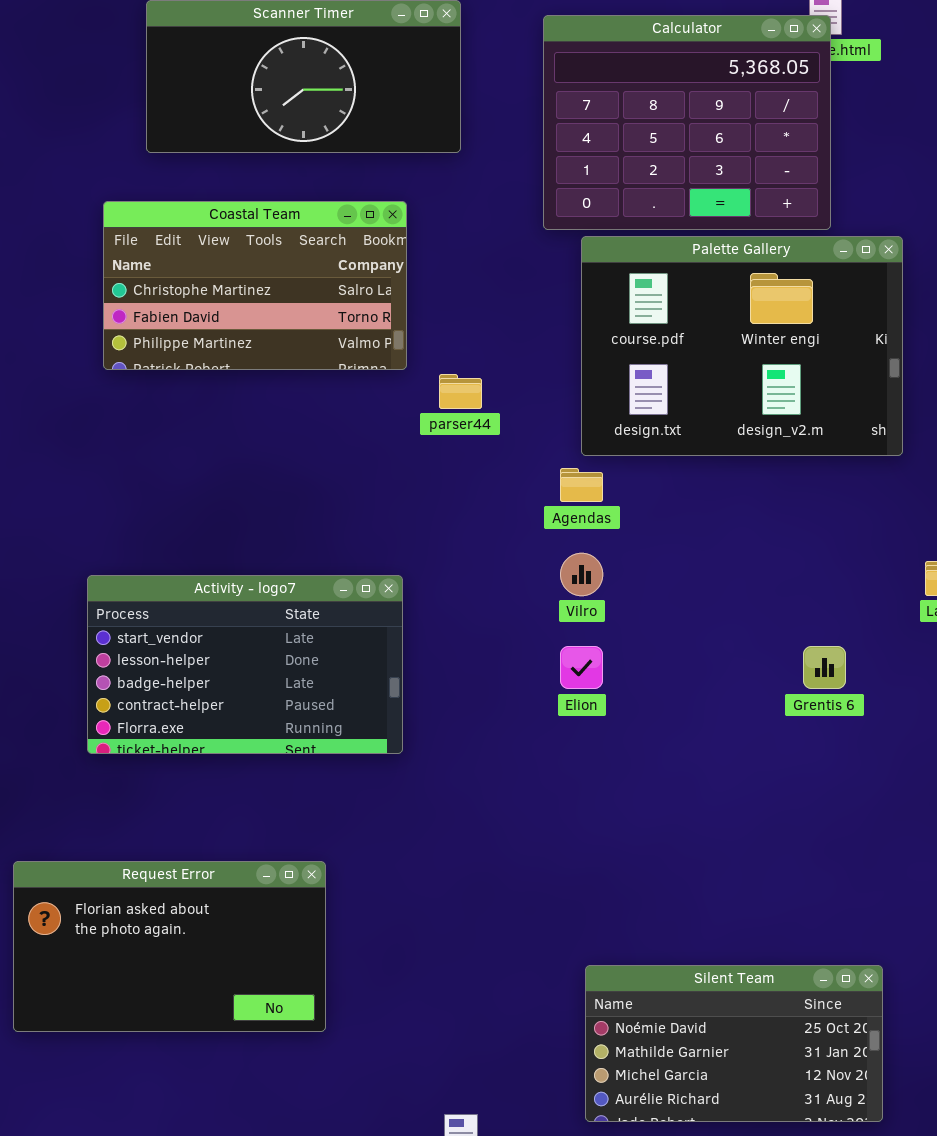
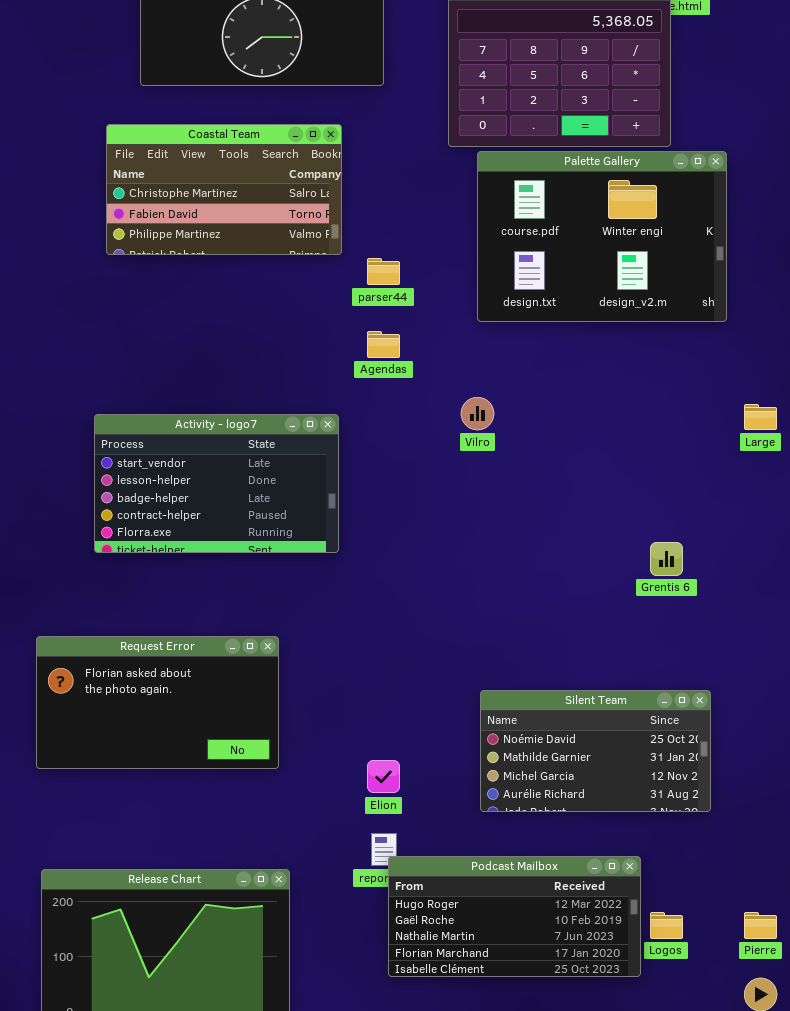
Agendas: [560,468,603,502] -> [367,331,400,358], moved
Elion: [560,646,603,689] -> [367,760,400,793], moved
Grentis 6: [803,646,846,689] -> [650,542,683,576], moved
Silent Team: [585,965,883,1122] -> [480,690,711,812], moved

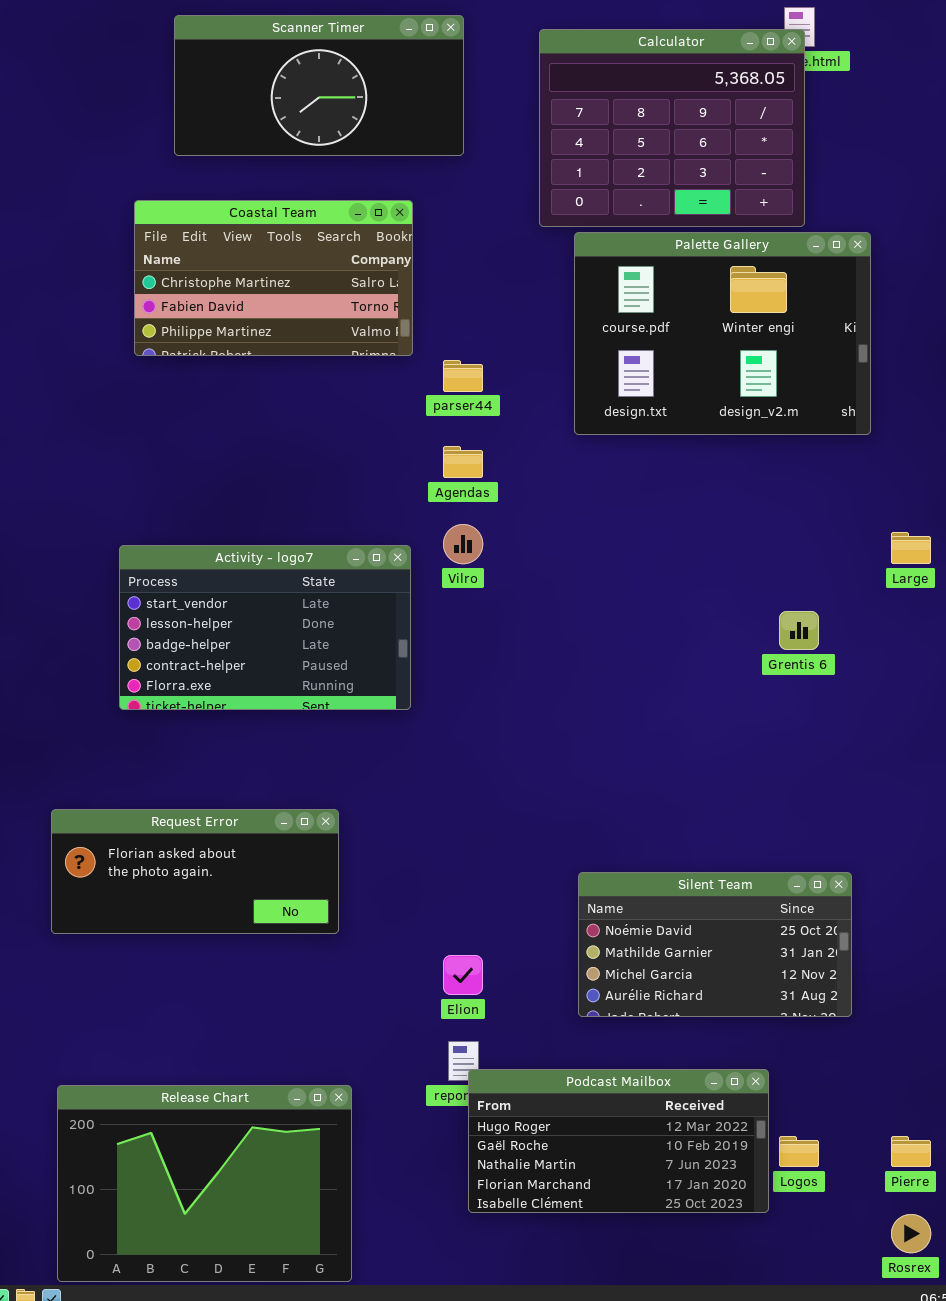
Vilro: [461,397,494,430] -> [443,524,483,564], moved
Grentis 6: [650,542,683,576] -> [779,611,819,650], moved
Request Error: [36,636,279,769] -> [51,809,339,934], resized

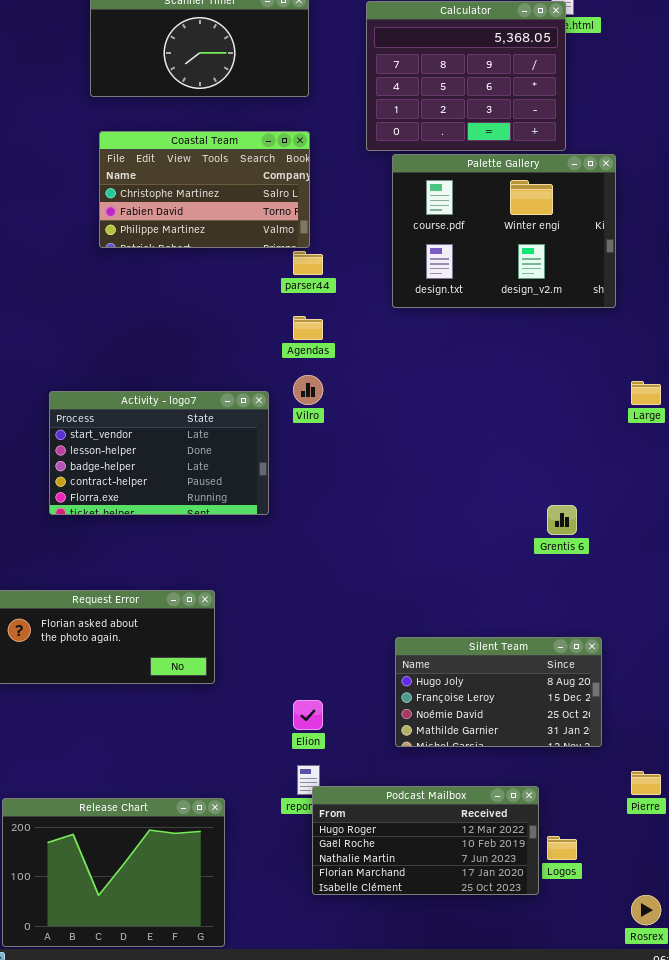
Coastal Team: [134,200,413,356] -> [99,131,310,248], moved
Grentis 6: [779,611,819,650] -> [547,505,577,535], moved
Silent Team: [578,872,852,1017] -> [395,637,602,747], scrolled up 2 rows
Pierre: [891,1136,931,1167] -> [631,771,661,795], moved

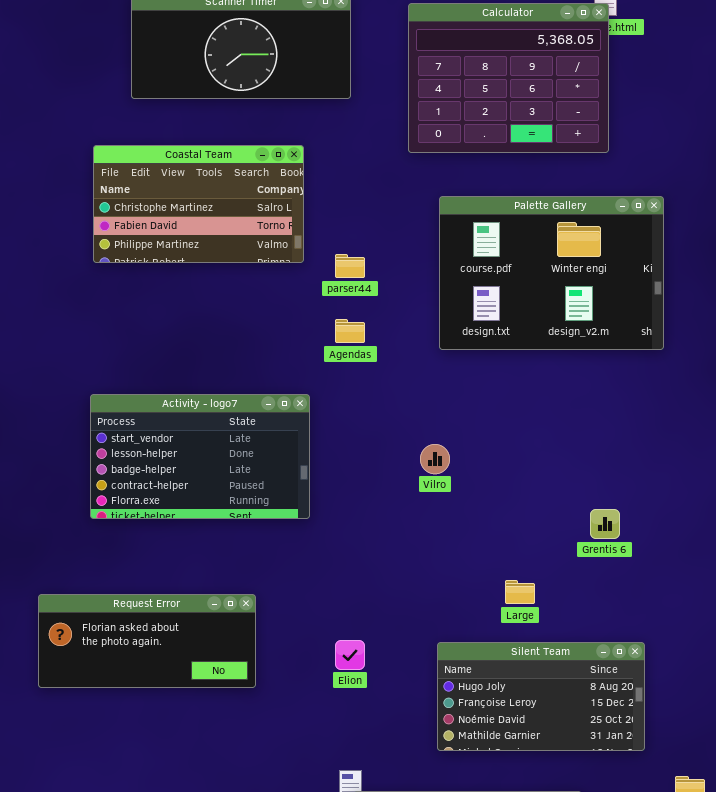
Coastal Team: [99,131,310,248] -> [93,145,304,263], moved
Palette Gallery: [392,154,616,308] -> [439,196,664,350], moved
Vilro: [293,375,323,405] -> [420,444,450,474], moved
Large: [631,381,661,405] -> [505,580,535,604], moved
Elion: [293,700,323,730] -> [335,640,365,670], moved

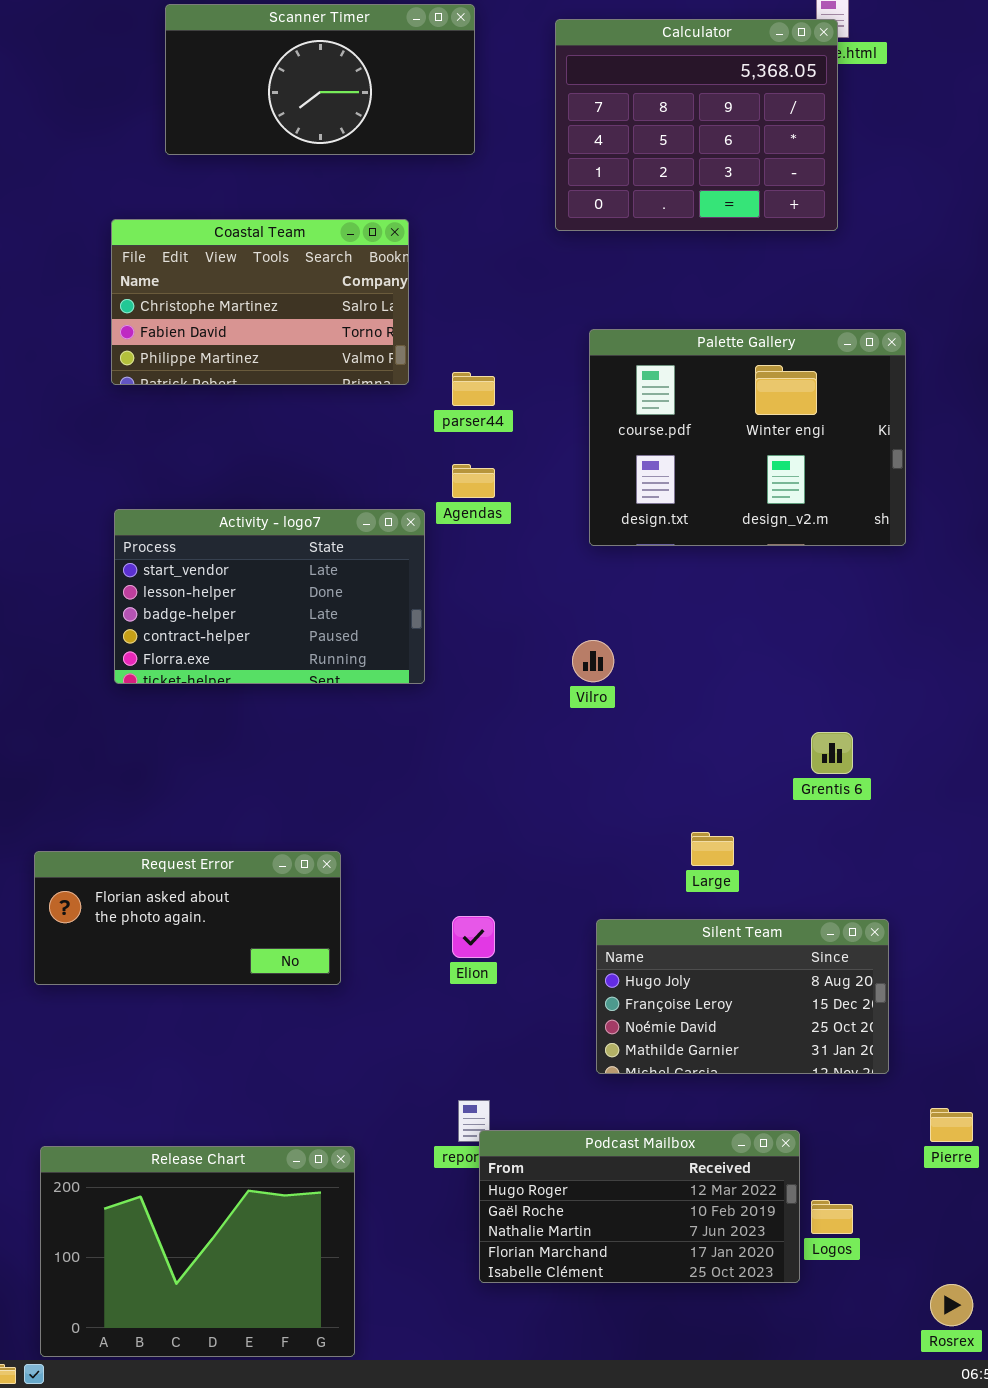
Palette Gallery: [439,196,664,350] -> [589,329,906,546], moved
Activity - logo7: [90,394,310,519] -> [114,509,425,684], moved

